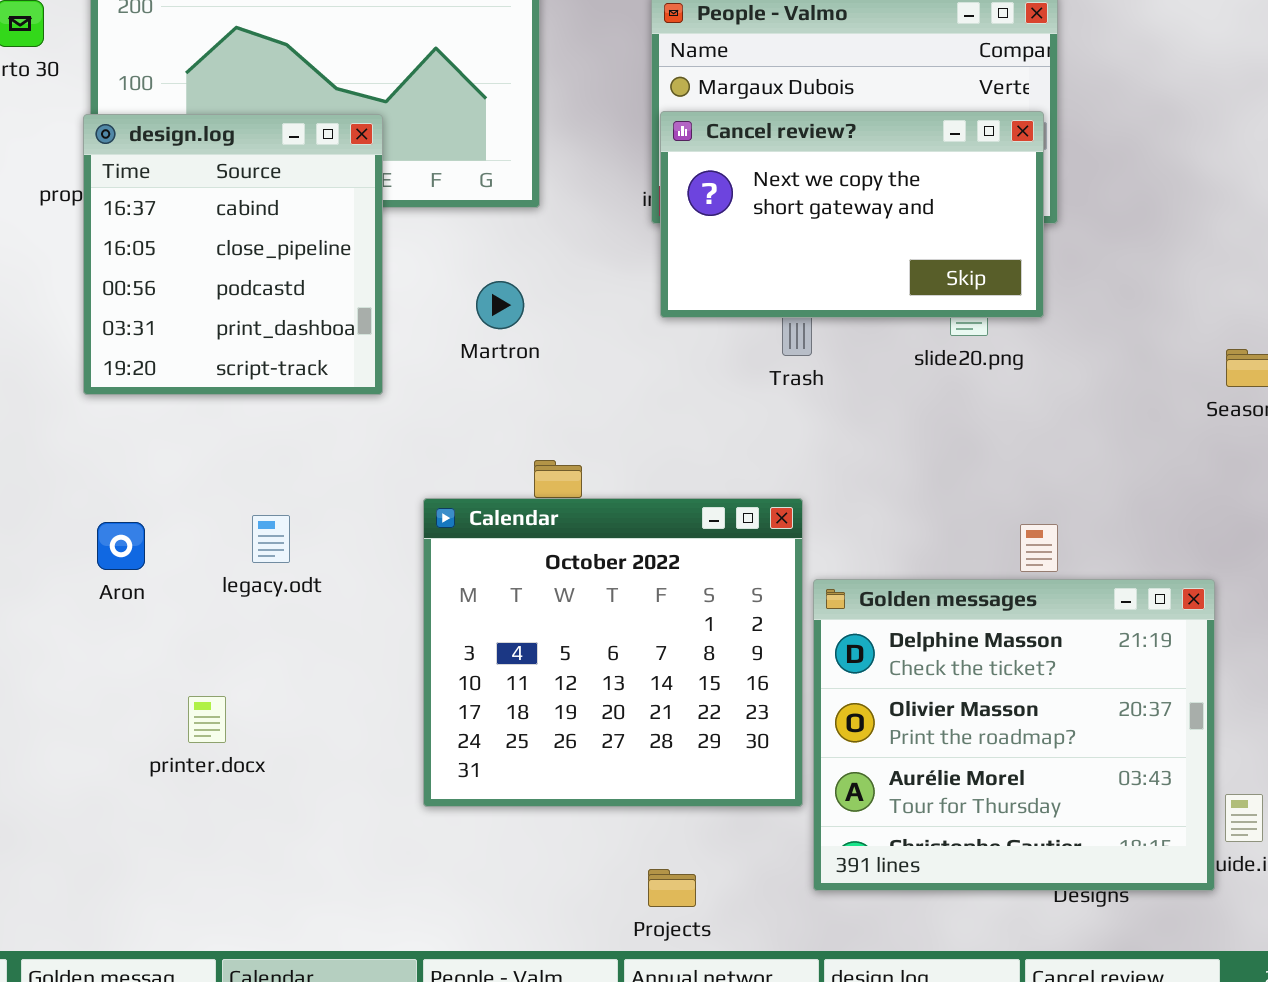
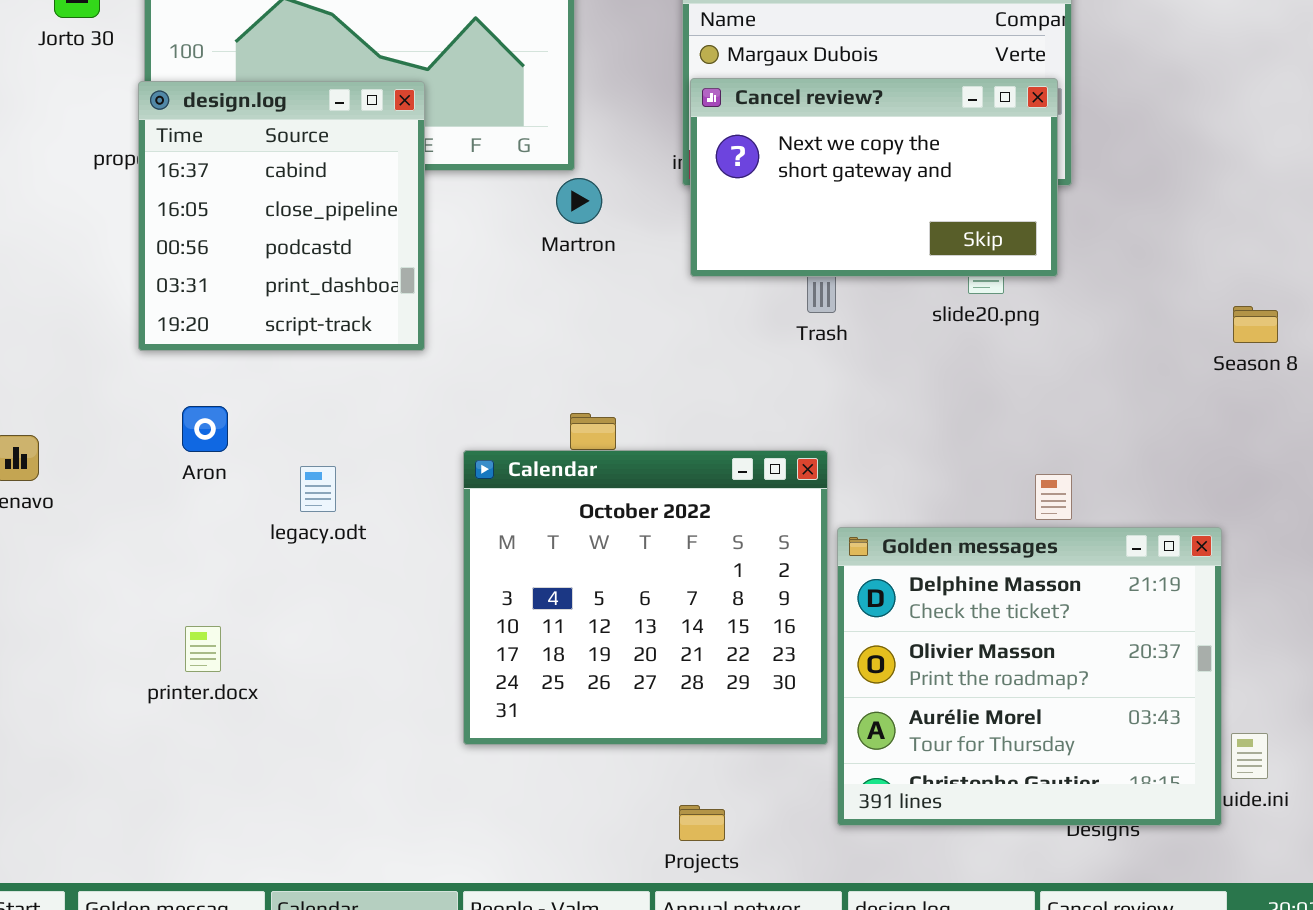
Martron: [476,281,524,329] -> [556,178,602,224], moved
Aron: [97,522,145,570] -> [182,406,228,452], moved
printer.docx: [188,696,226,743] -> [185,626,221,672], moved

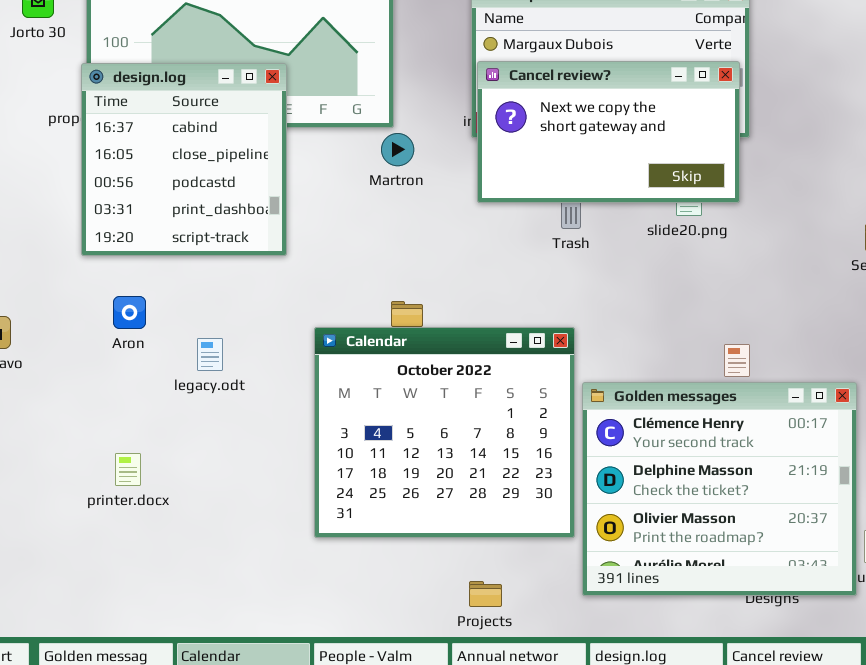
Golden messages: [837,527,1222,826] -> [582,382,857,596], scrolled up 1 row

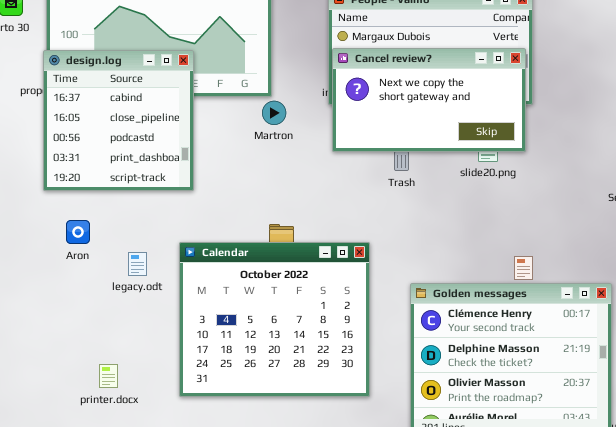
Calendar: [314,327,575,538] -> [179,242,370,397], moved
printer.docx: [115,453,141,486] -> [99,364,118,388], moved

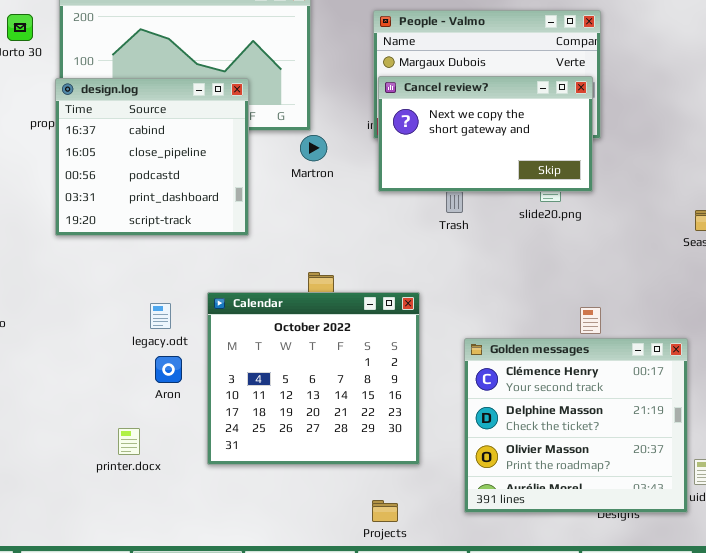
design.log: [43,50,194,191] -> [55,78,249,236], resized
Aron: [66,220,90,244] -> [155,356,182,383], moved

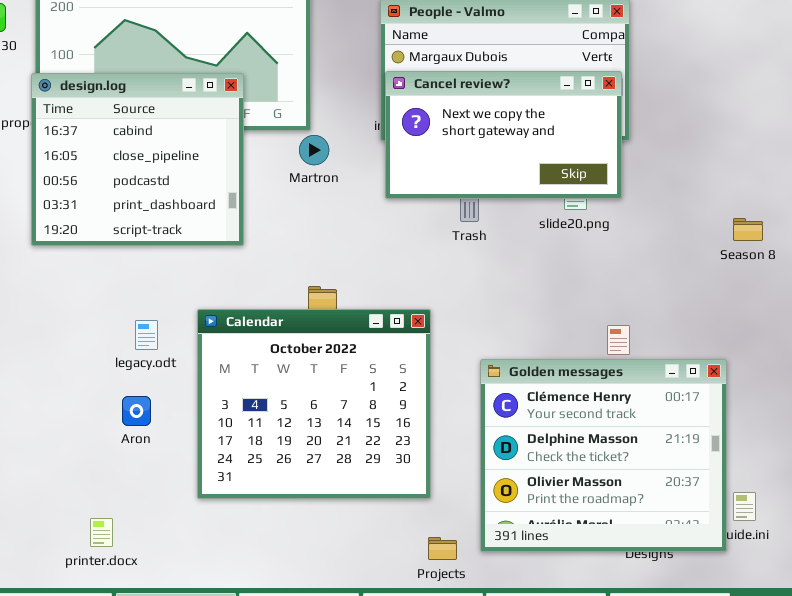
Aron: [155,356,182,383] -> [122,396,151,426], moved
printer.docx: [118,428,140,455] -> [90,518,113,547], moved
Projects: [372,500,398,522] -> [428,537,457,560], moved

